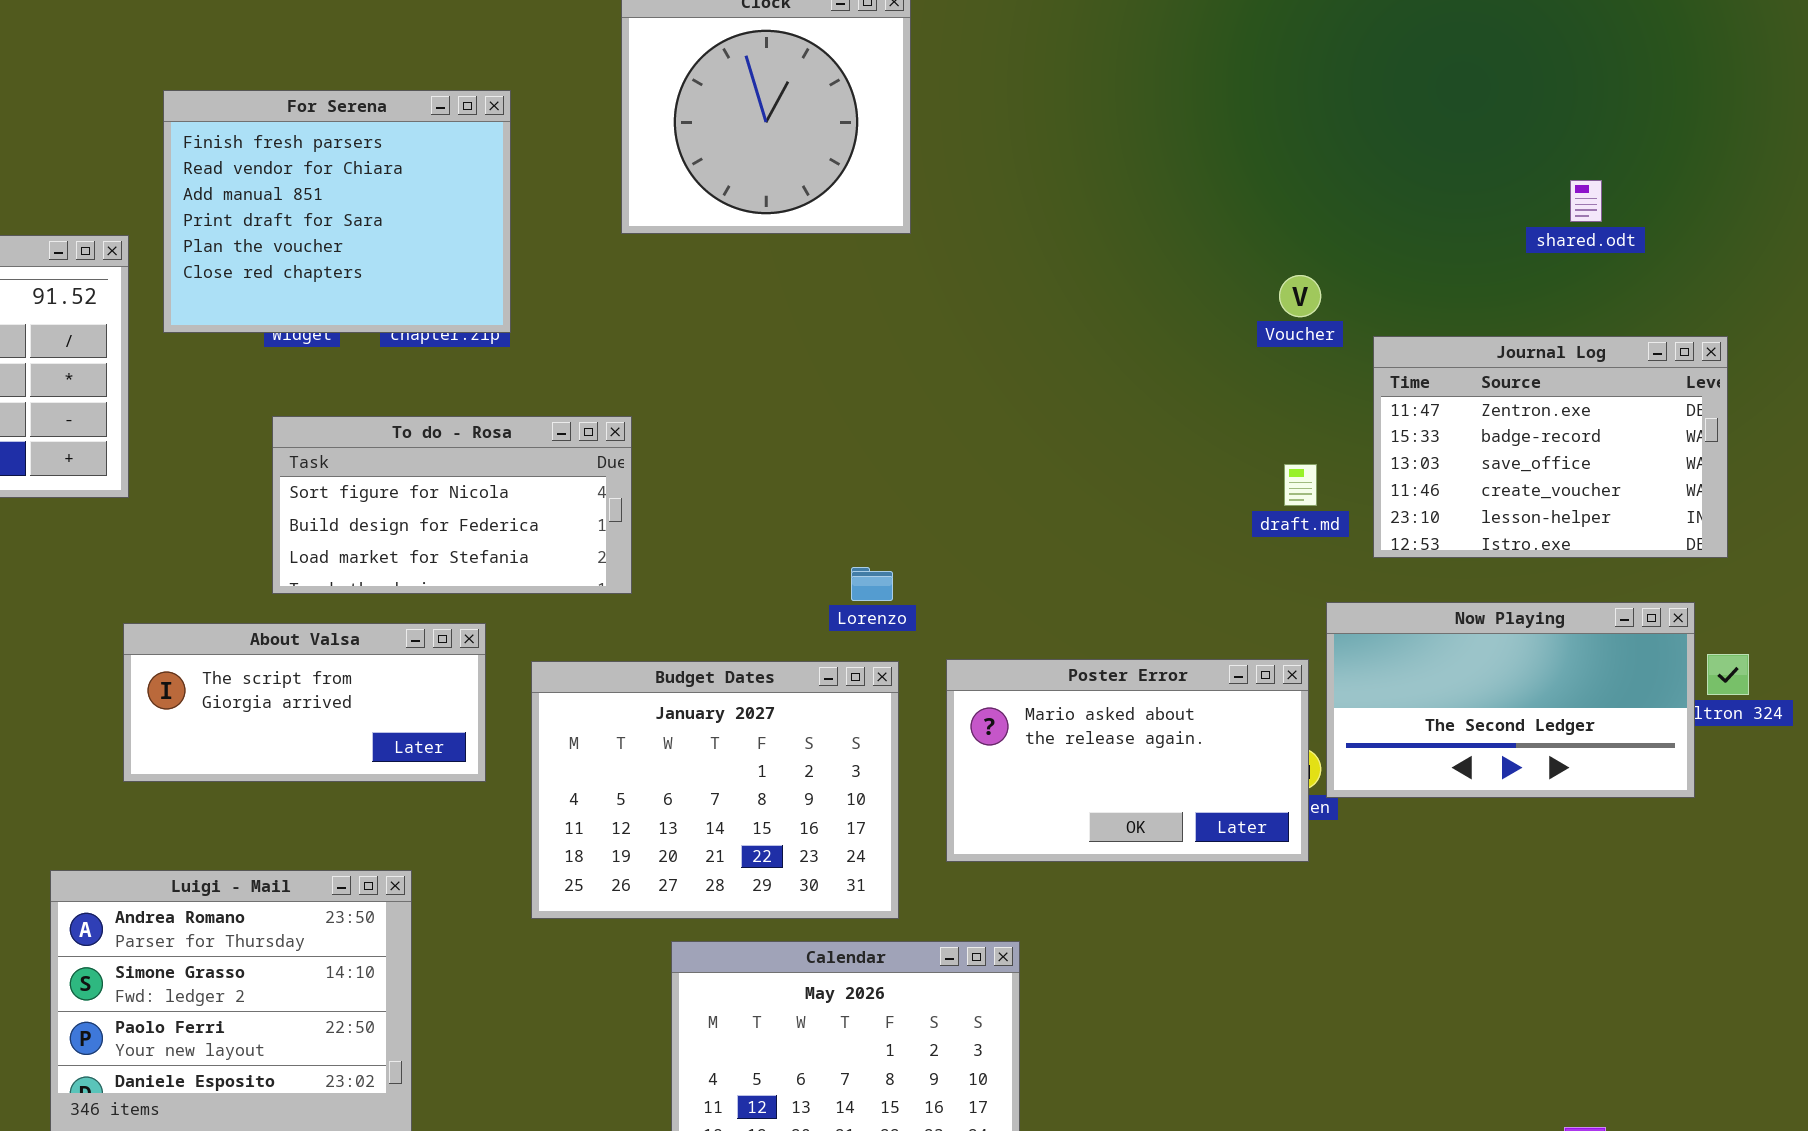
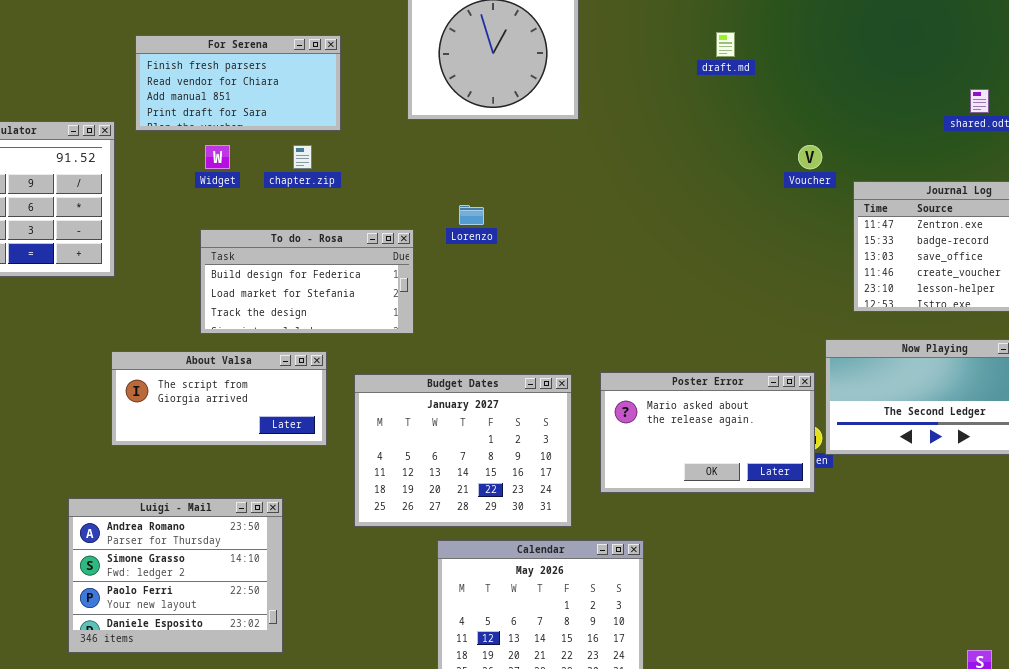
For Serena: [163,90,511,333] -> [135,35,341,131], resized
To do - Rosa: [272,416,632,594] -> [200,229,414,334], scrolled down 1 row
draft.md: [1284,464,1317,506] -> [716,32,735,57], moved
Lorenzo: [851,567,893,601] -> [459,205,484,225], moved

